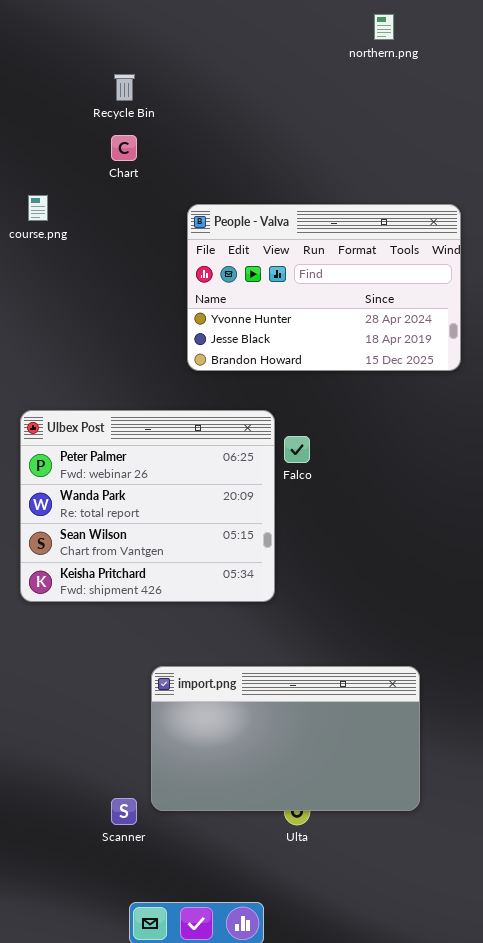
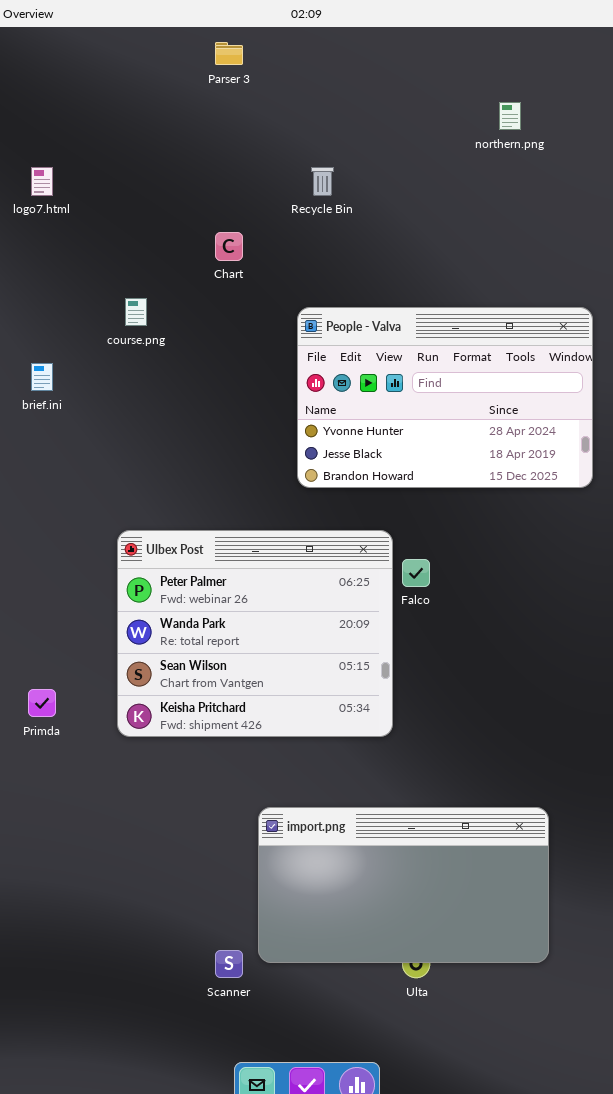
Recycle Bin: [114,74,135,101] -> [311,167,334,196], moved

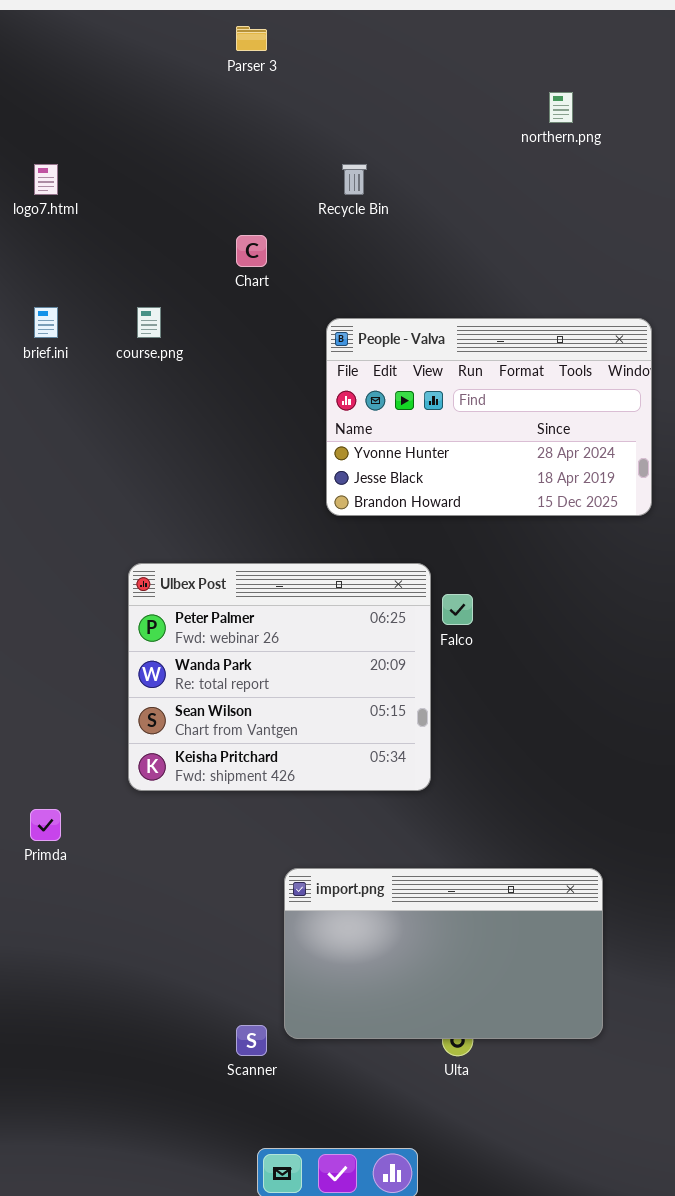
brief.ini: [31,363,53,391] -> [34,307,58,338], moved
Primda: [28,689,56,717] -> [30,809,61,841], moved

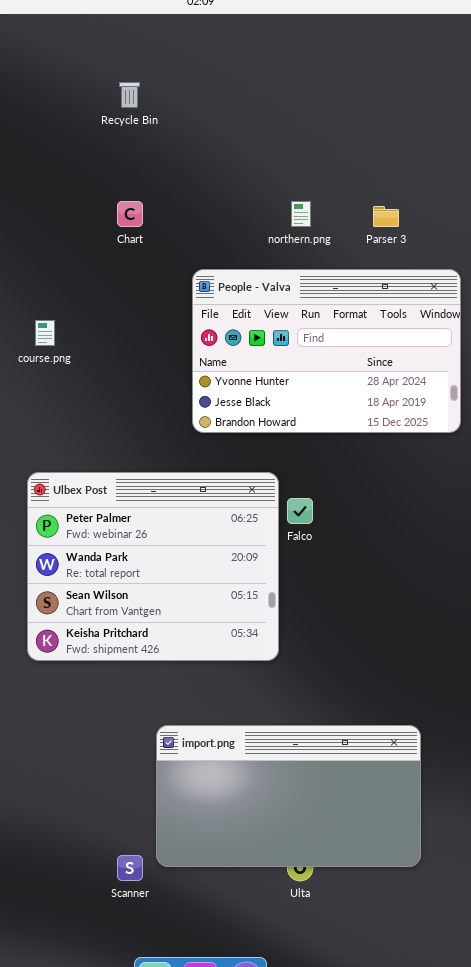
Parser 3: [236,26,267,51] -> [373,206,399,227], moved
northern.png: [549,92,573,123] -> [291,201,311,227], moved
Recycle Bin: [342,164,367,195] -> [119,82,140,108], moved
course.png: [137,307,161,338] -> [35,320,55,346], moved

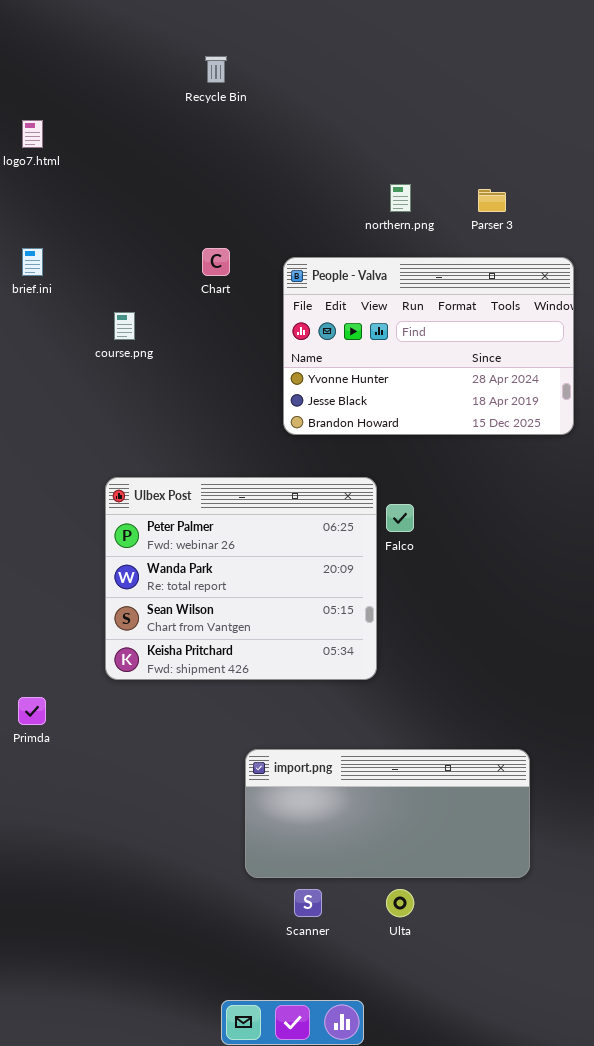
Chart: [117,201,143,227] -> [202,248,230,276], moved
import.png: [156,725,421,867] -> [245,749,530,878], resized
Scanner: [117,855,143,881] -> [294,889,322,917], moved

